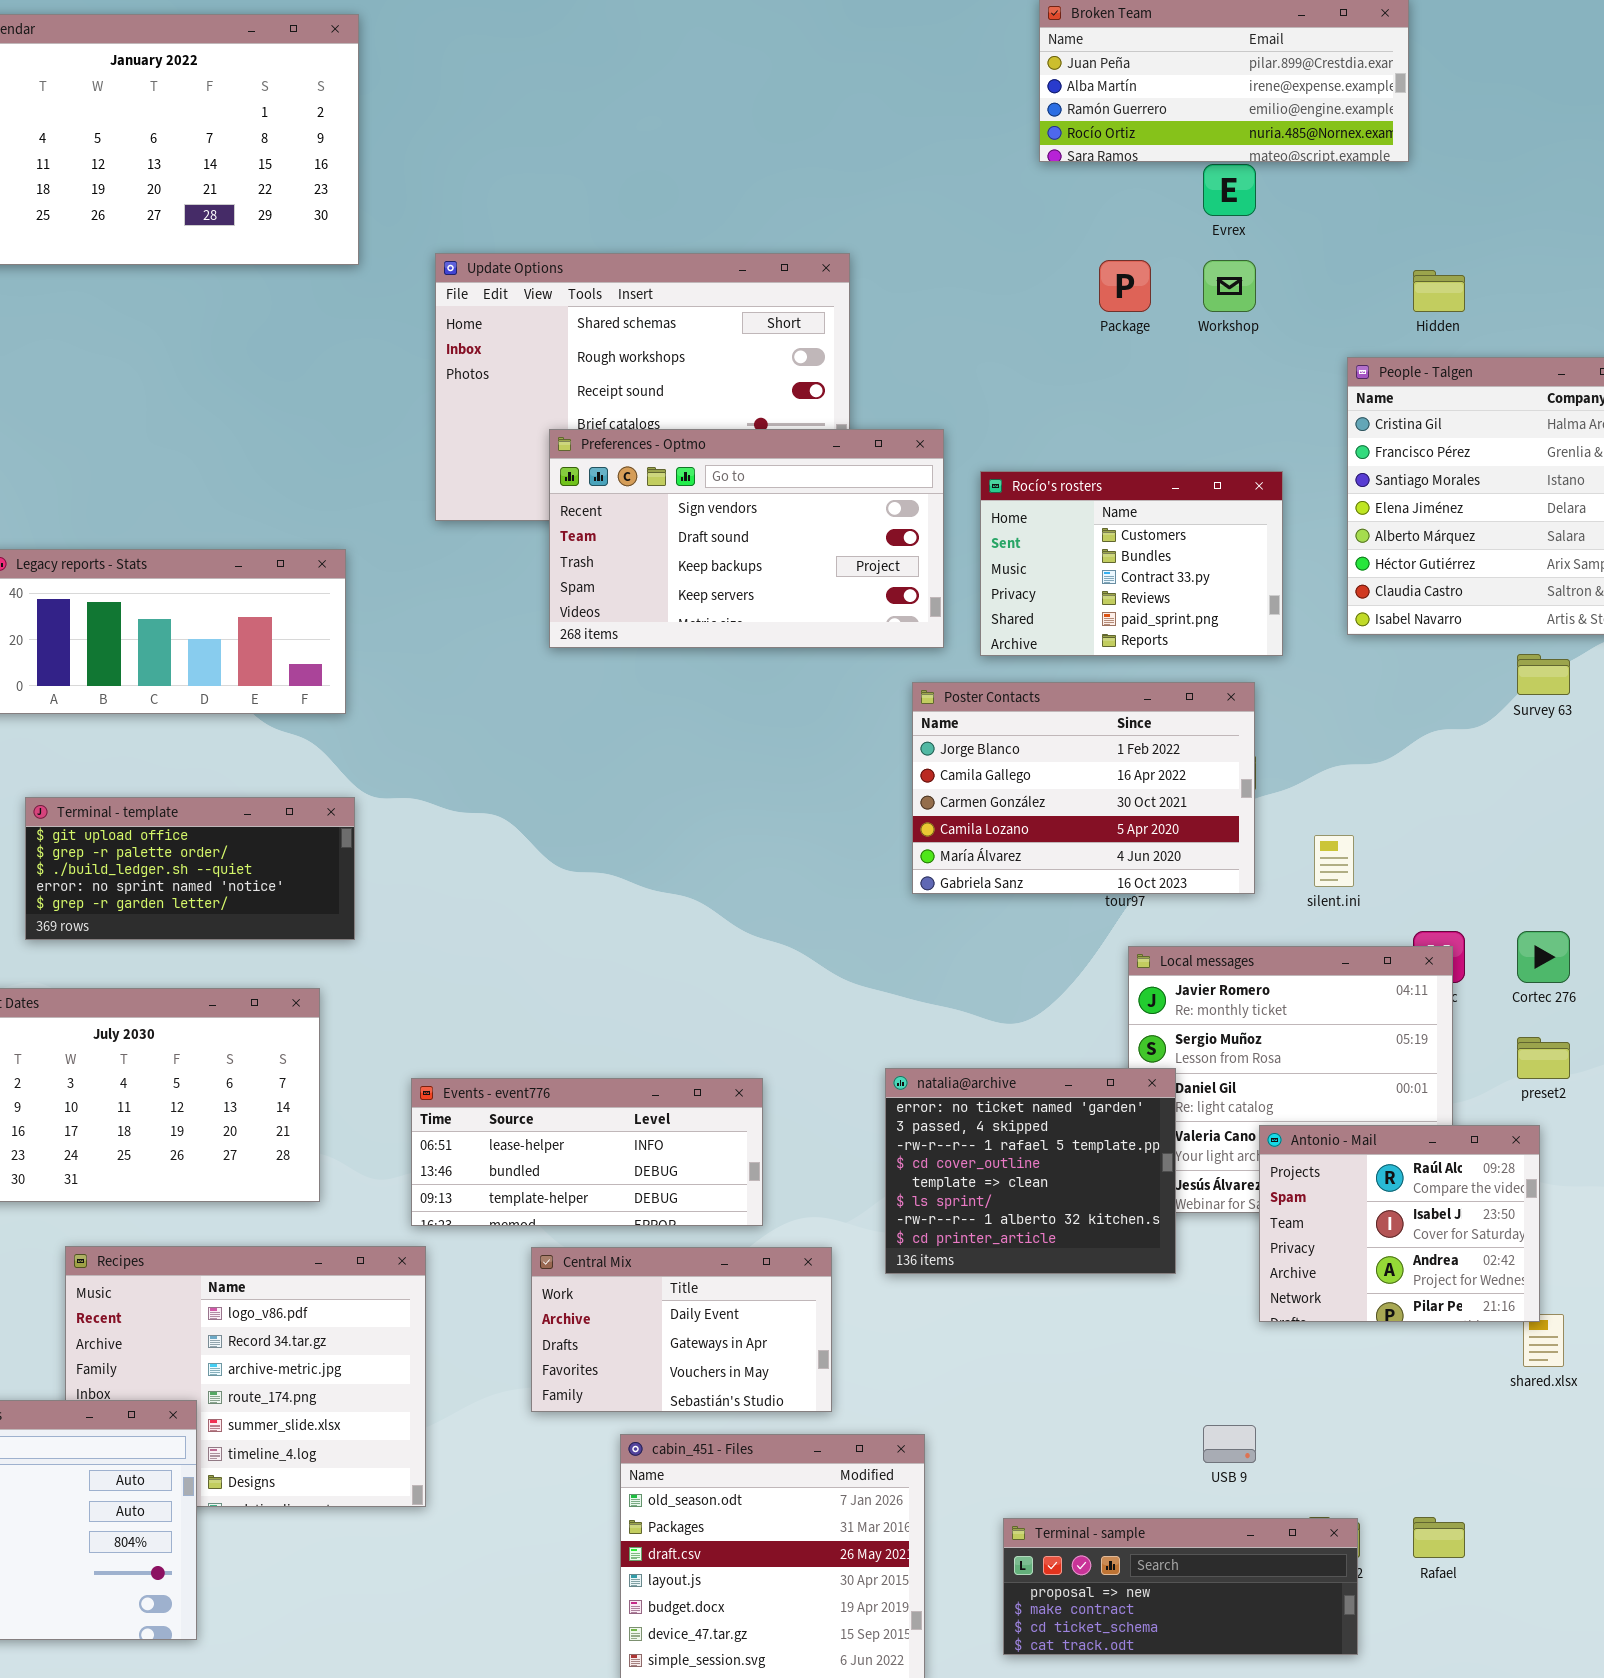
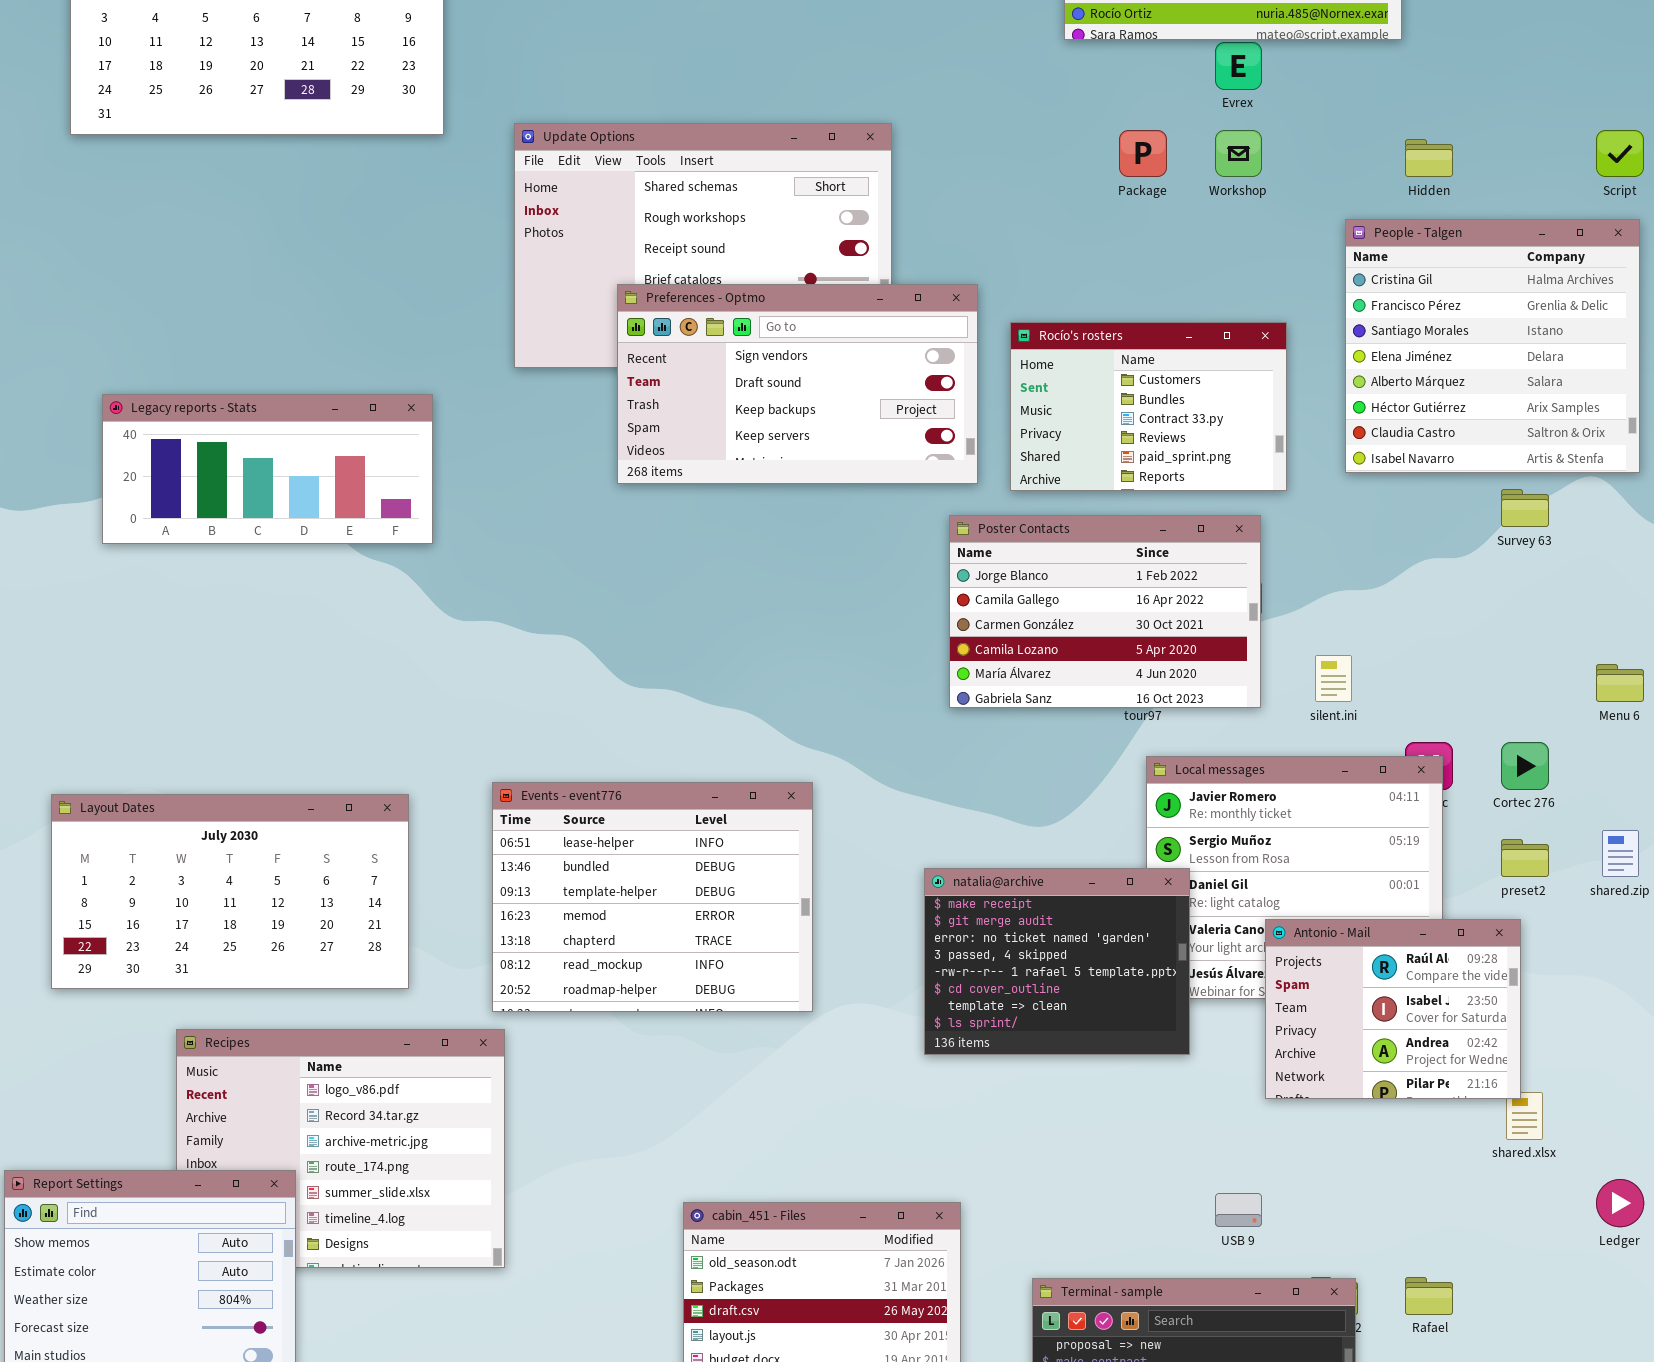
Terminal - template: [25,797,355,940] -> none, closed
natalia@archive: [885,1068,1176,1274] -> [924,868,1190,1055], scrolled up 2 rows
Events - event776: [411,1078,763,1226] -> [492,782,813,1012], resized
Central Mix: [531,1247,832,1412] -> none, closed

